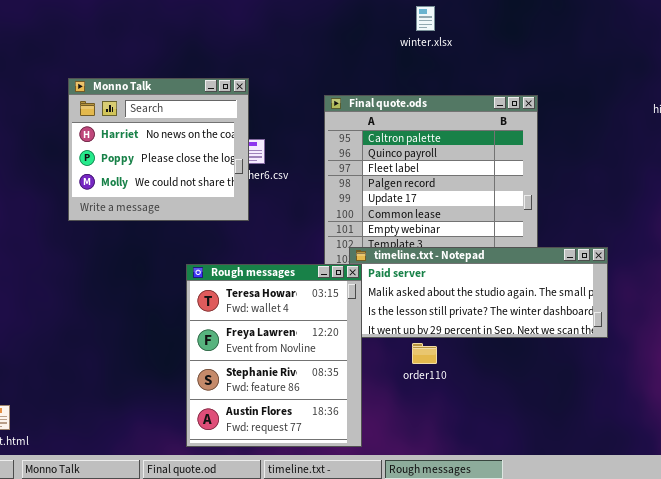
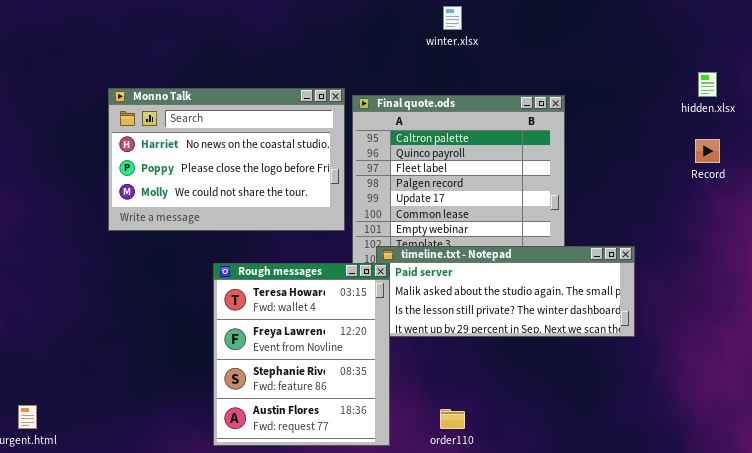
Monno Talk: [68,78,249,221] -> [108,88,345,231], moved, resized
order110: [412,343,437,364] -> [440,409,465,429], moved

